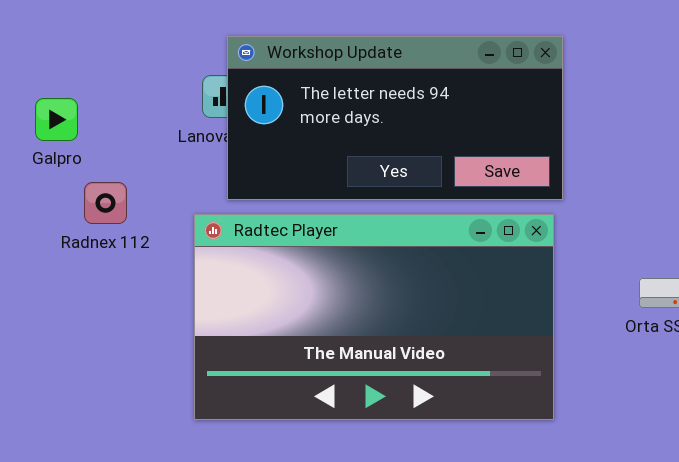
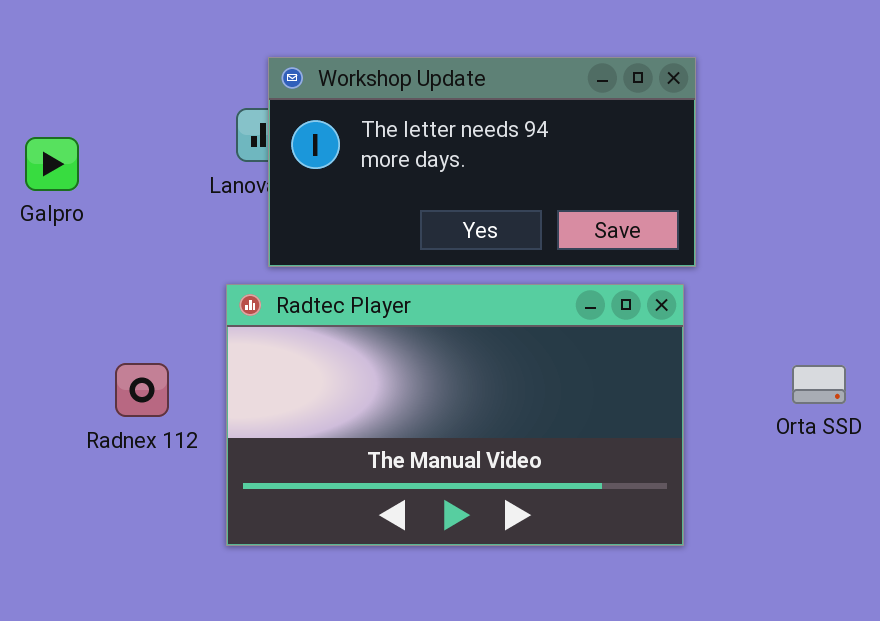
Radnex 112: [84,182,127,224] -> [115,363,169,417], moved

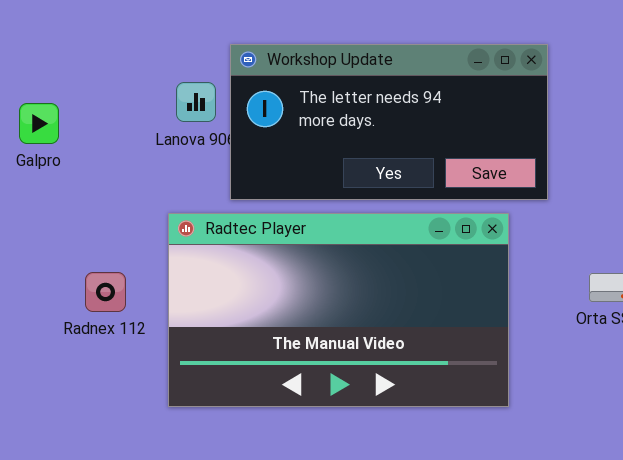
Workshop Update: [268,57,696,267] -> [230,44,548,200], moved

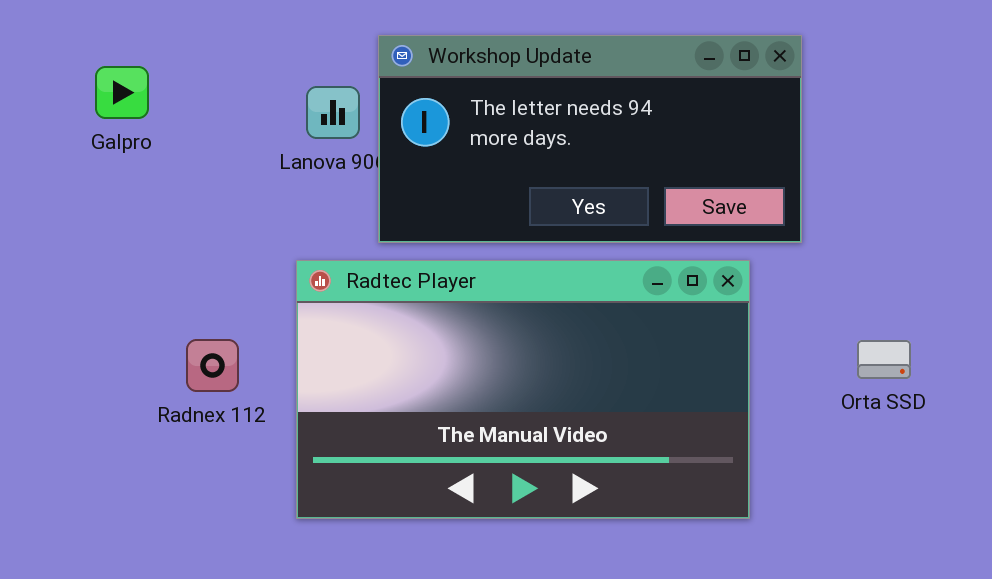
Galpro: [19,103,59,144] -> [95,66,149,119], moved

